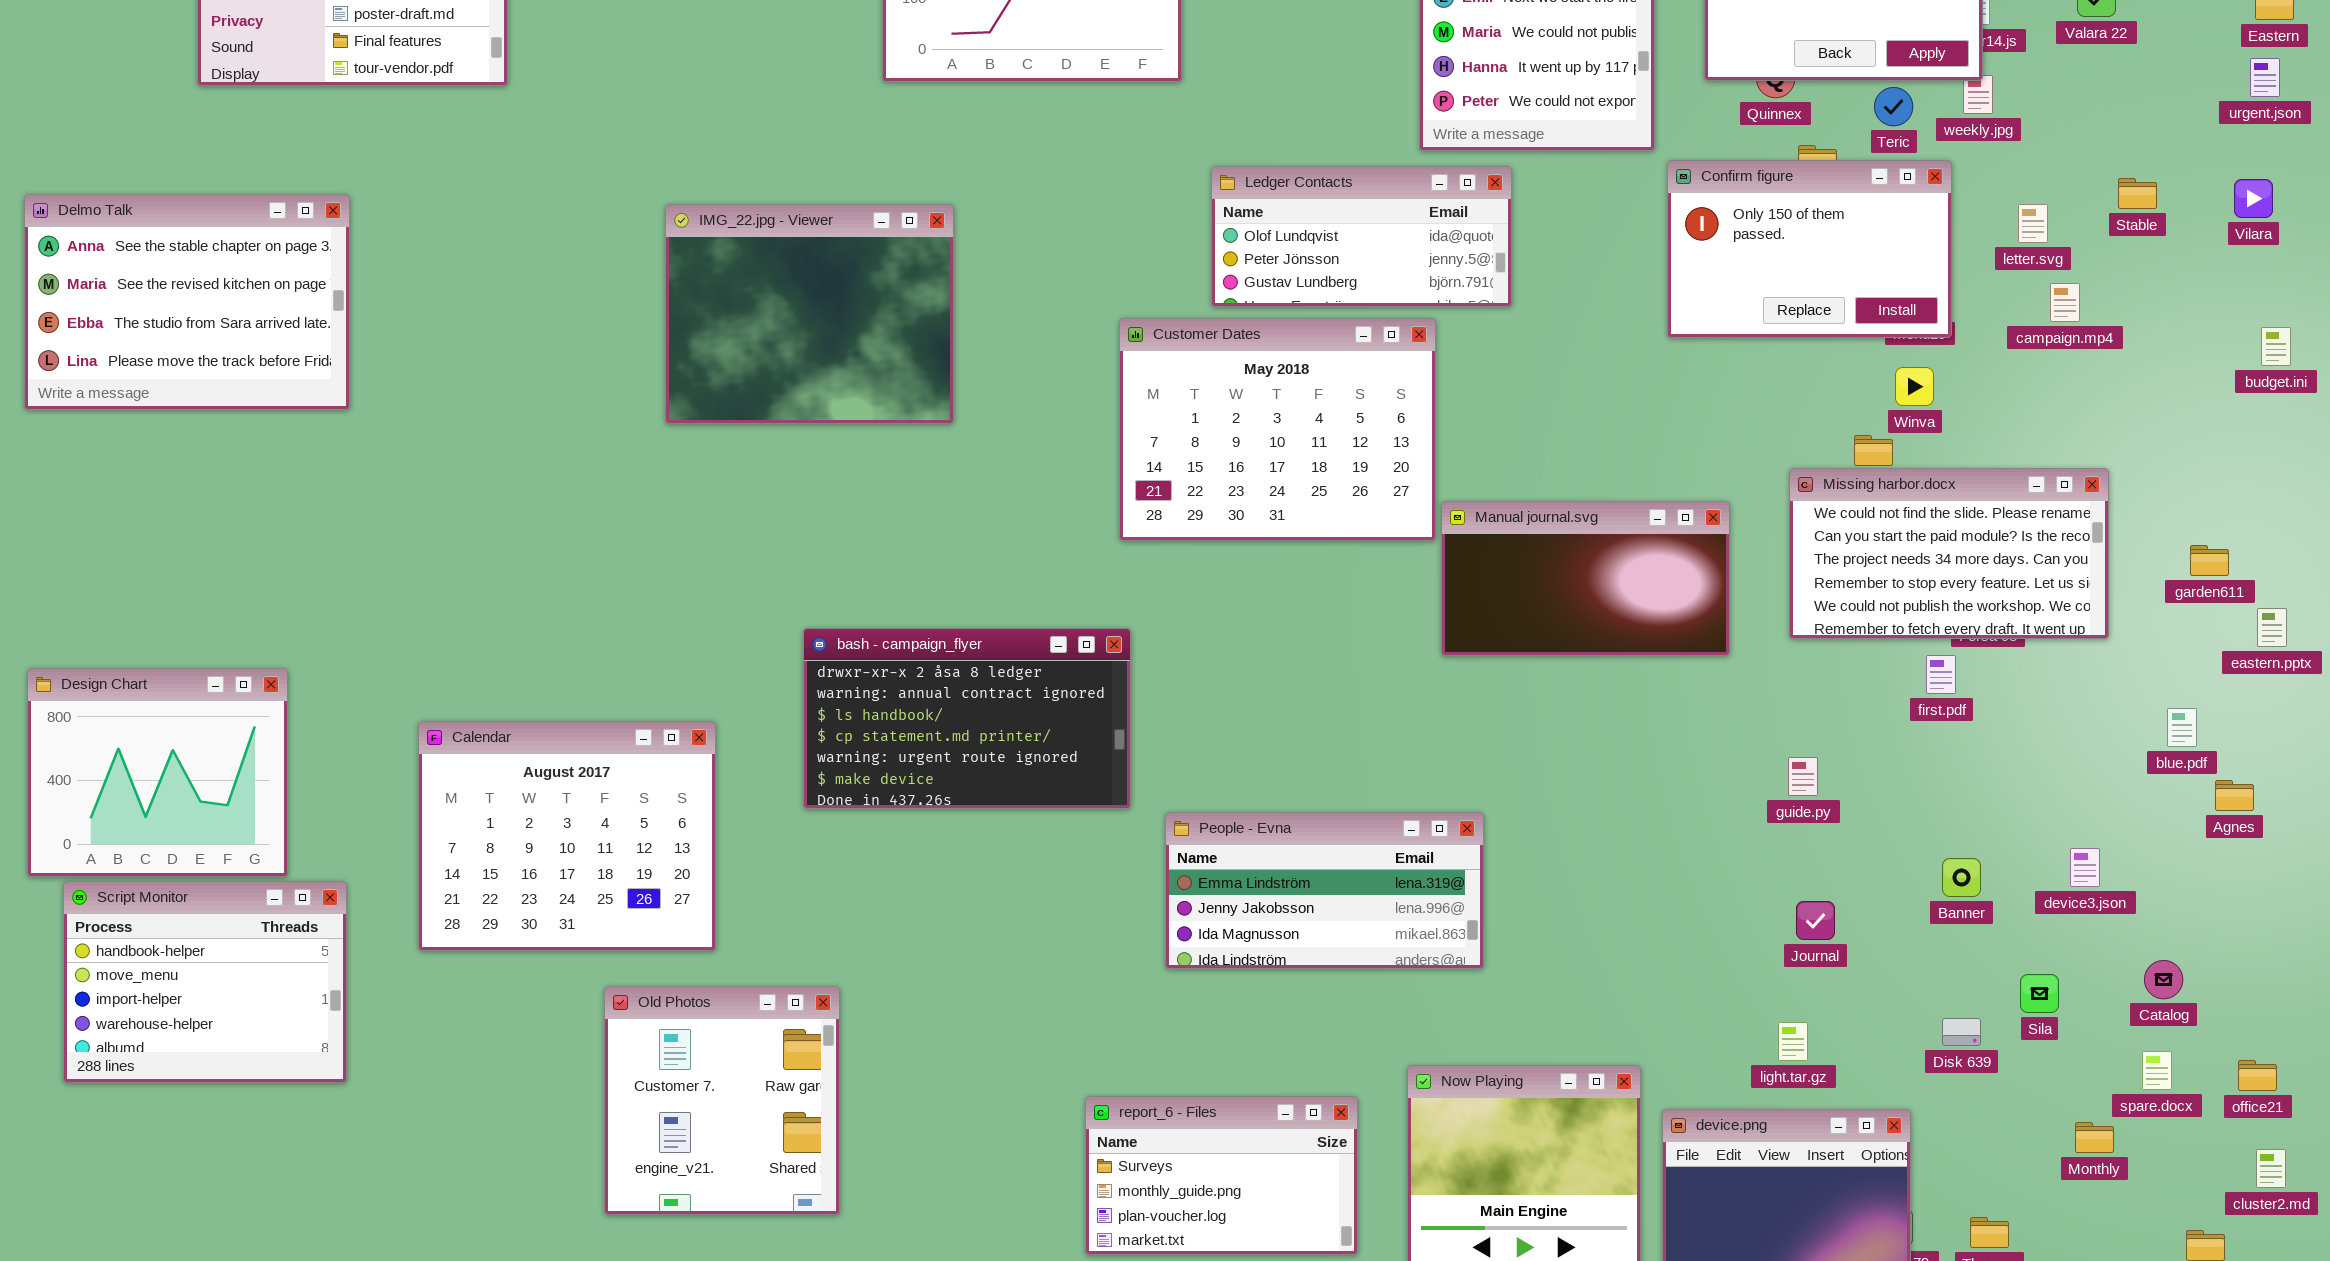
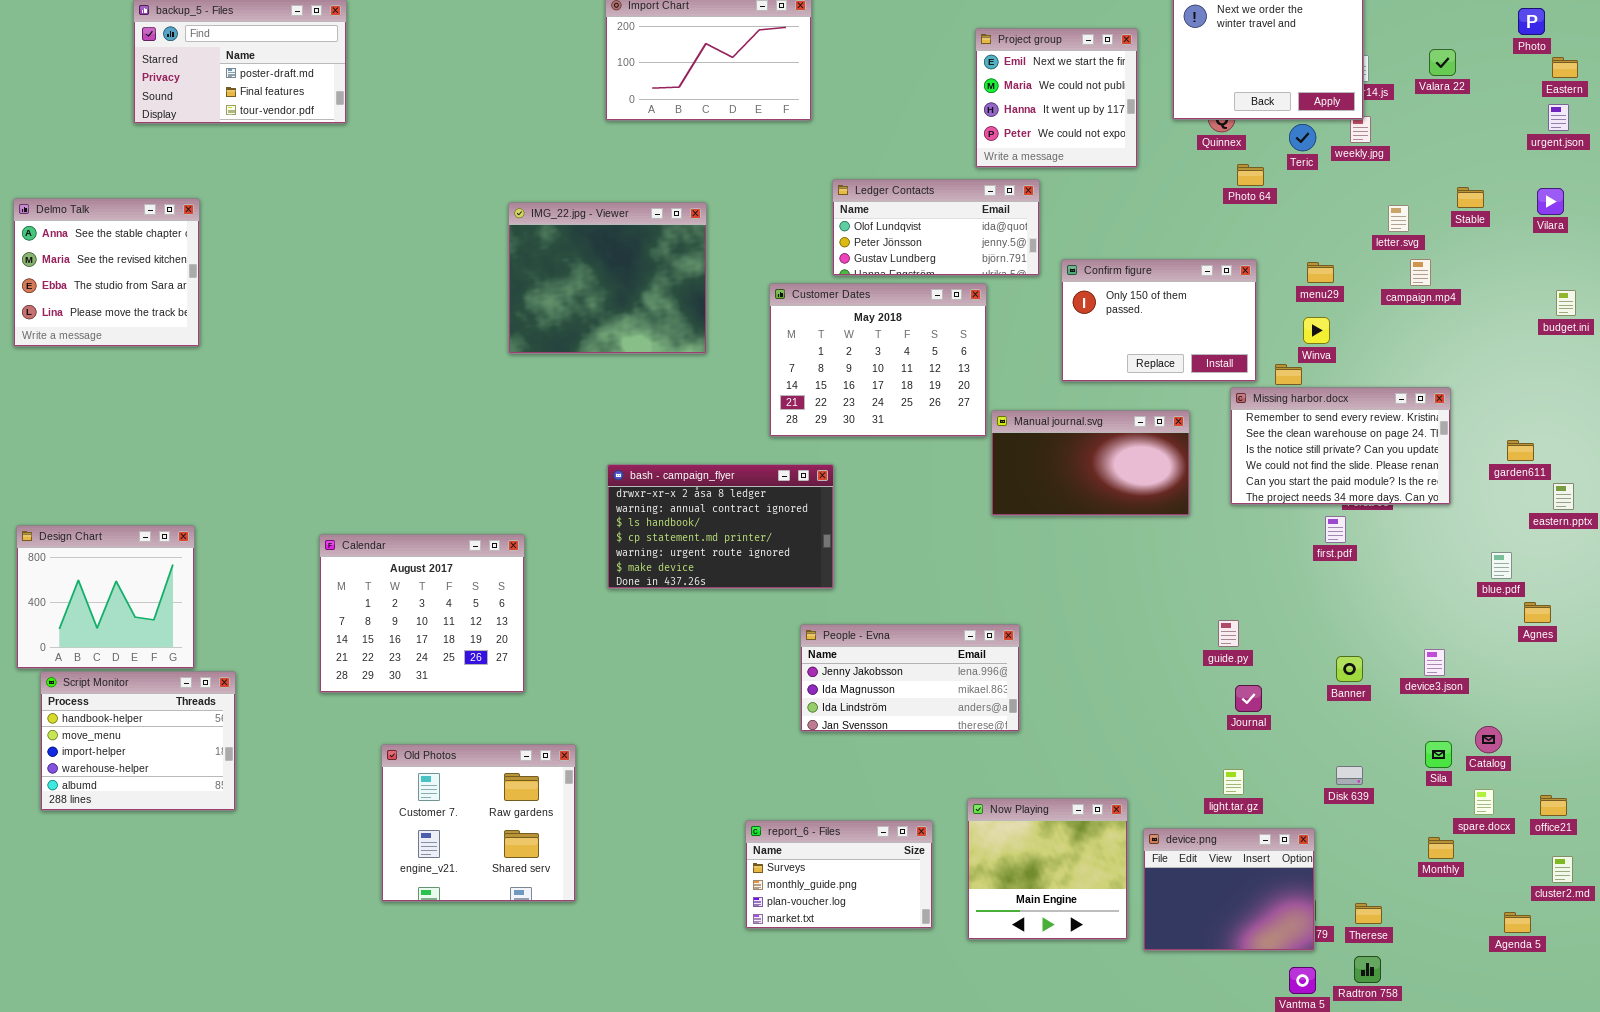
Confirm figure: [1667,160,1952,338] -> [1061,259,1257,382], moved
Delmo Talk: [24,194,350,410] -> [13,198,200,347], resized
IMG_22.jpg - Viewer: [665,204,954,424] -> [508,202,707,354], moved
Missing harbor.docx: [1789,468,2109,639] -> [1230,387,1451,505], scrolled up 3 rows
bash - campaign_flyer: [803,628,1131,809] -> [607,464,834,589], moved
Calendar: [418,721,716,951] -> [319,534,525,693], moved
guide.py: [1788,757,1818,796] -> [1218,620,1239,647], moved
People - Evna: [1165,812,1484,969] -> [800,624,1020,732], scrolled down 1 row
Sila: [2020,974,2059,1013] -> [1425,741,1452,768], moved
Old Photos: [604,986,840,1215] -> [381,744,576,902], resized

